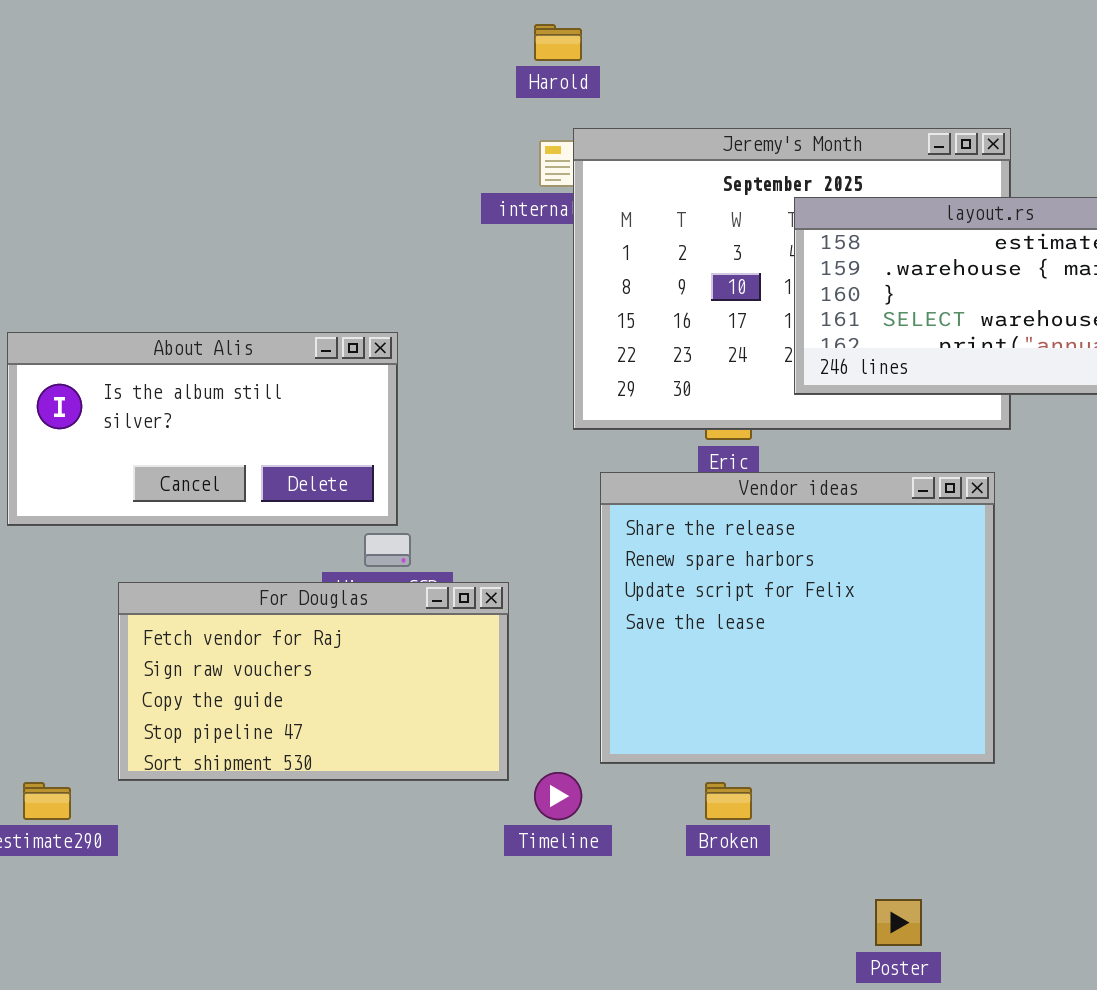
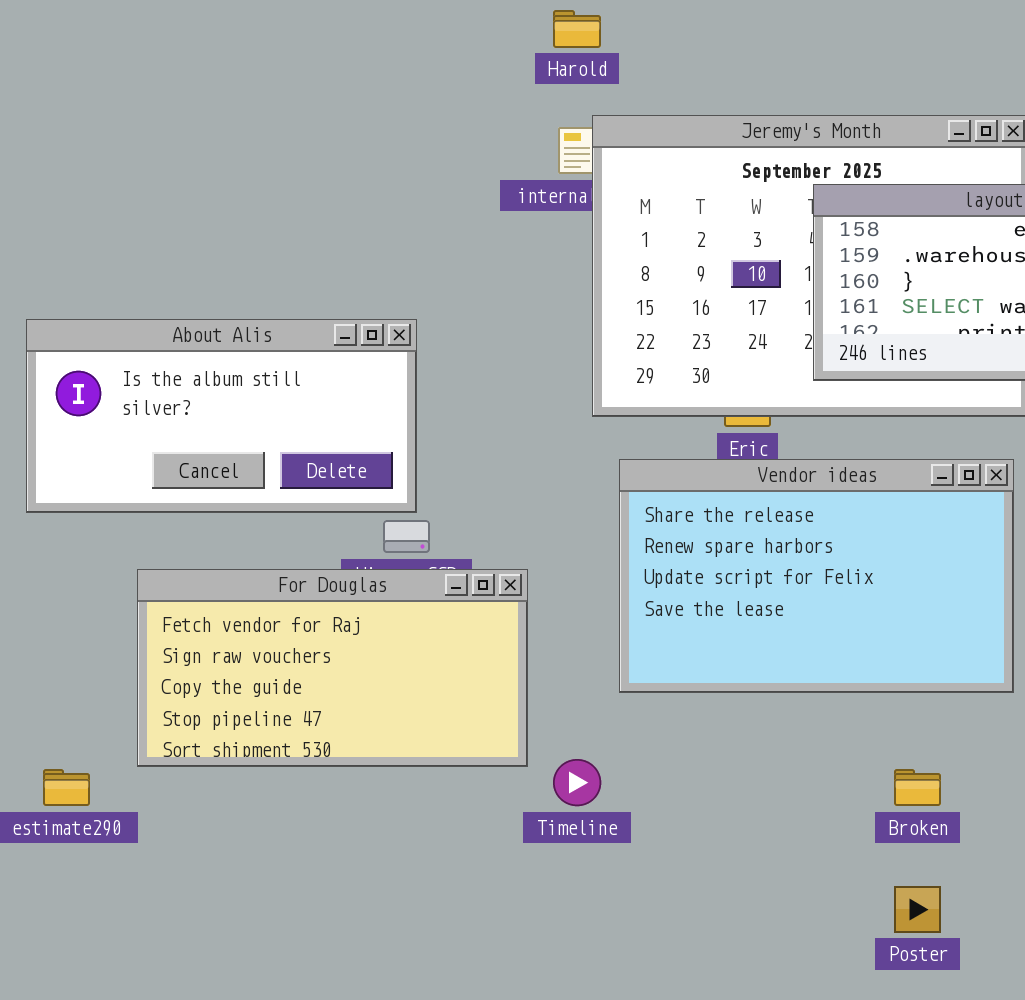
Vendor ideas: [600,472,995,764] -> [619,459,1014,693], resized
Broken: [705,782,752,820] -> [894,769,941,806], moved

